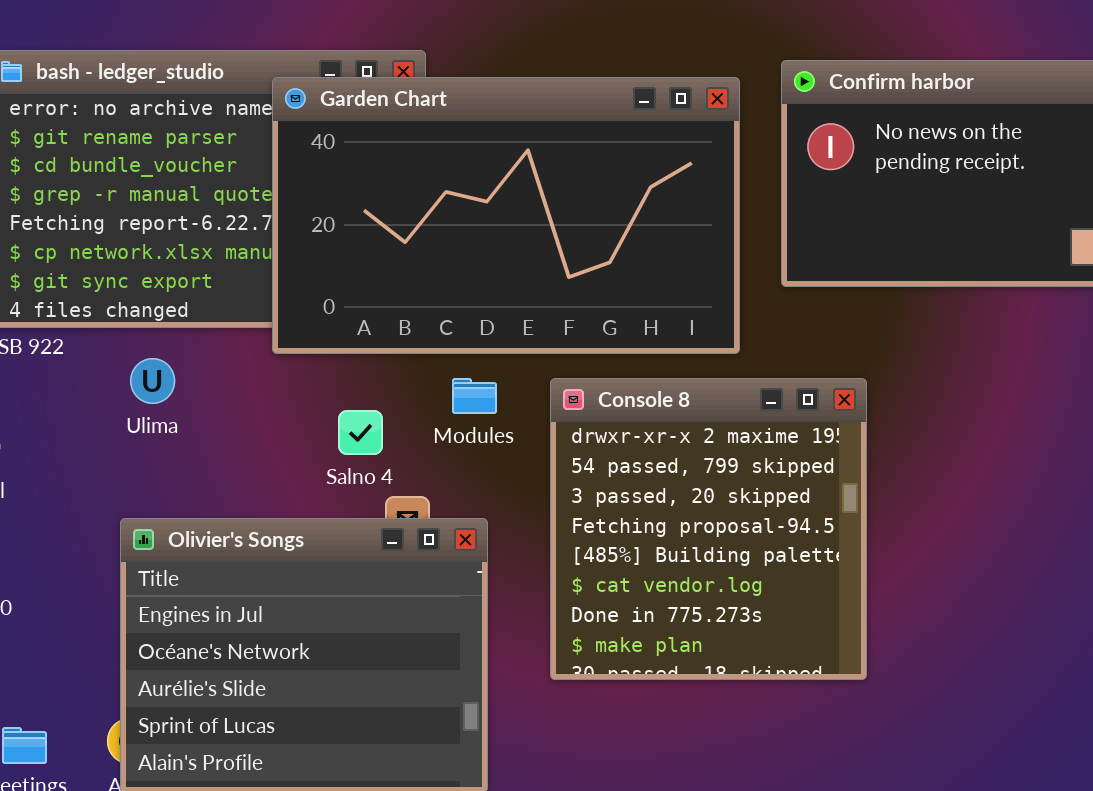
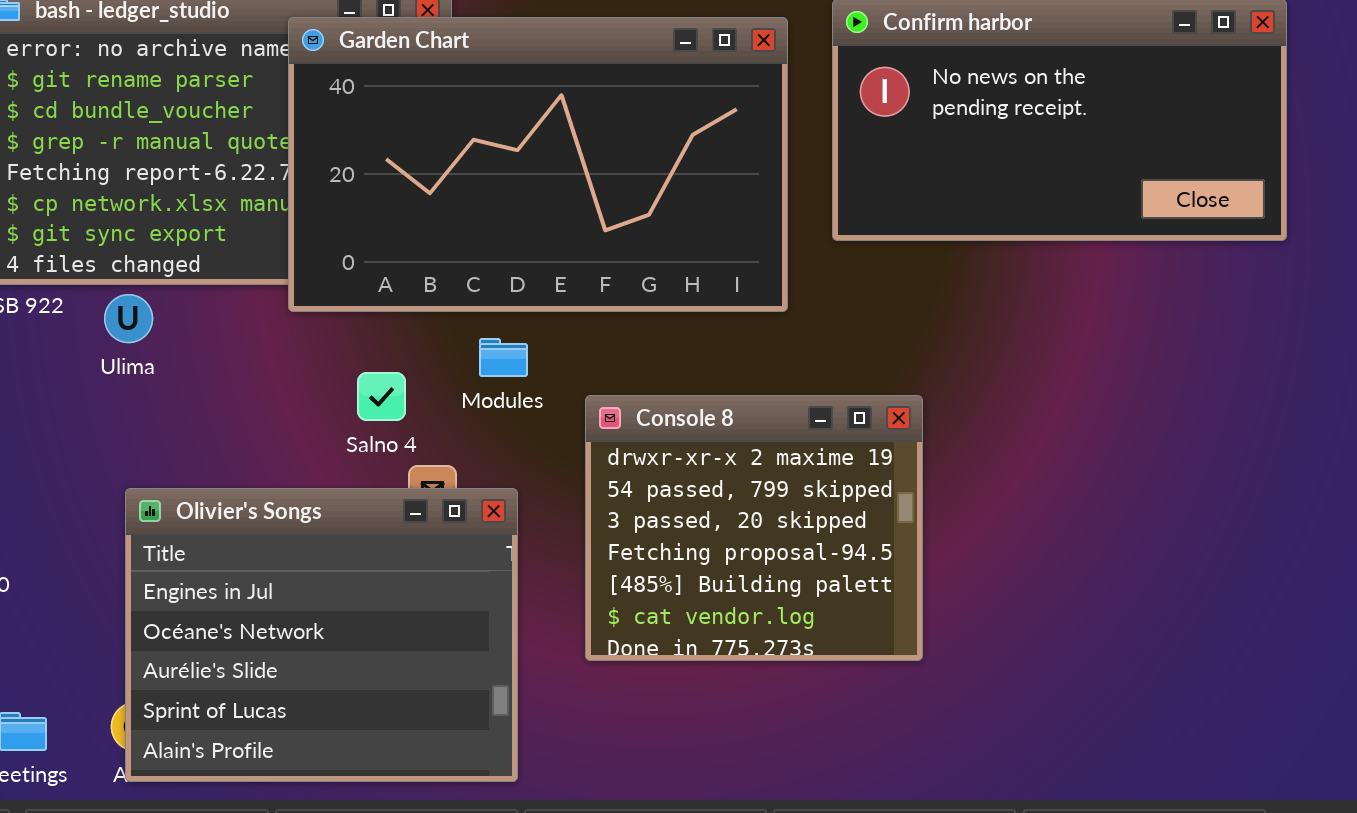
Ulima: [130,358,175,404] -> [104,294,153,343], moved
Console 8: [550,378,867,680] -> [585,395,923,661], resized

